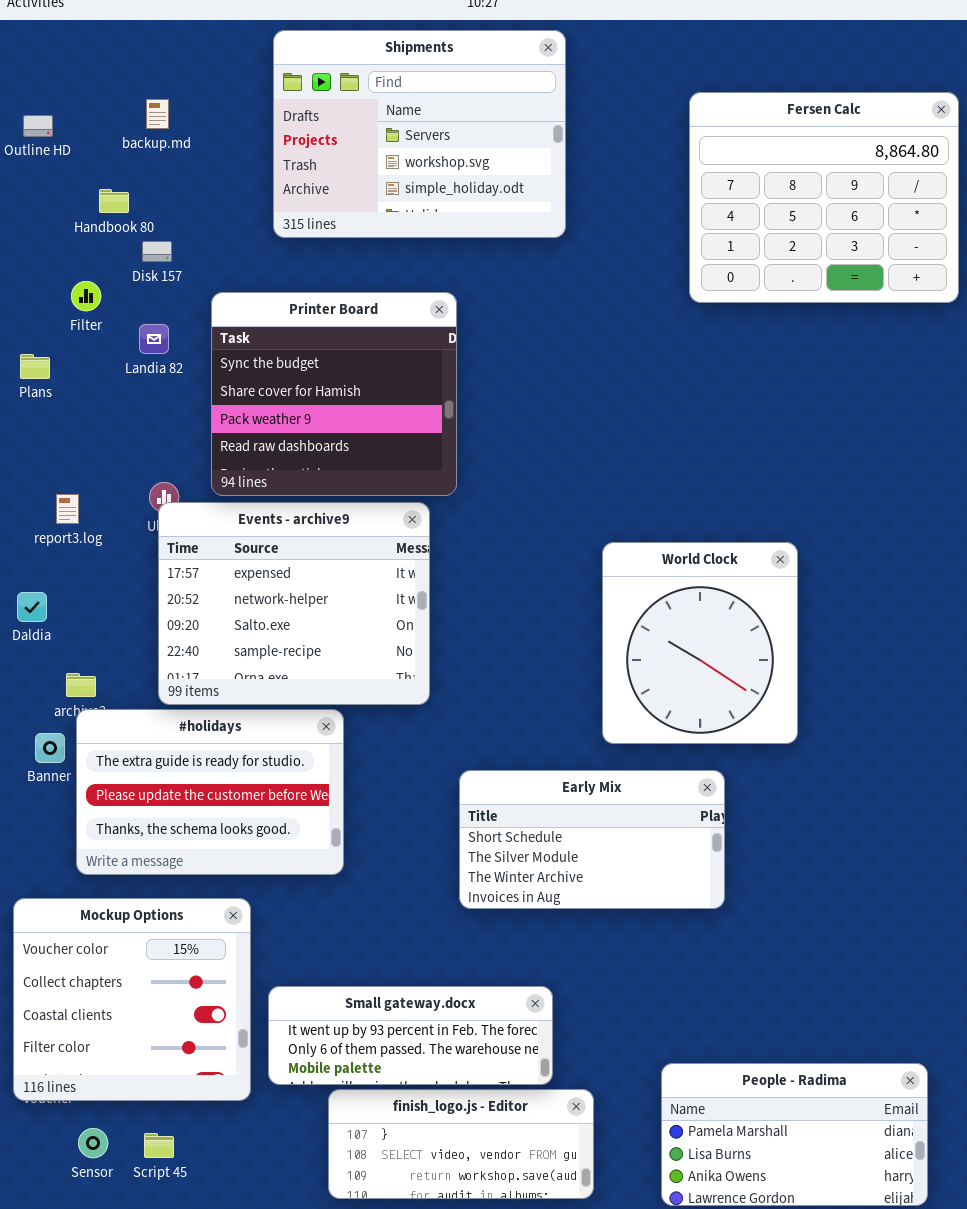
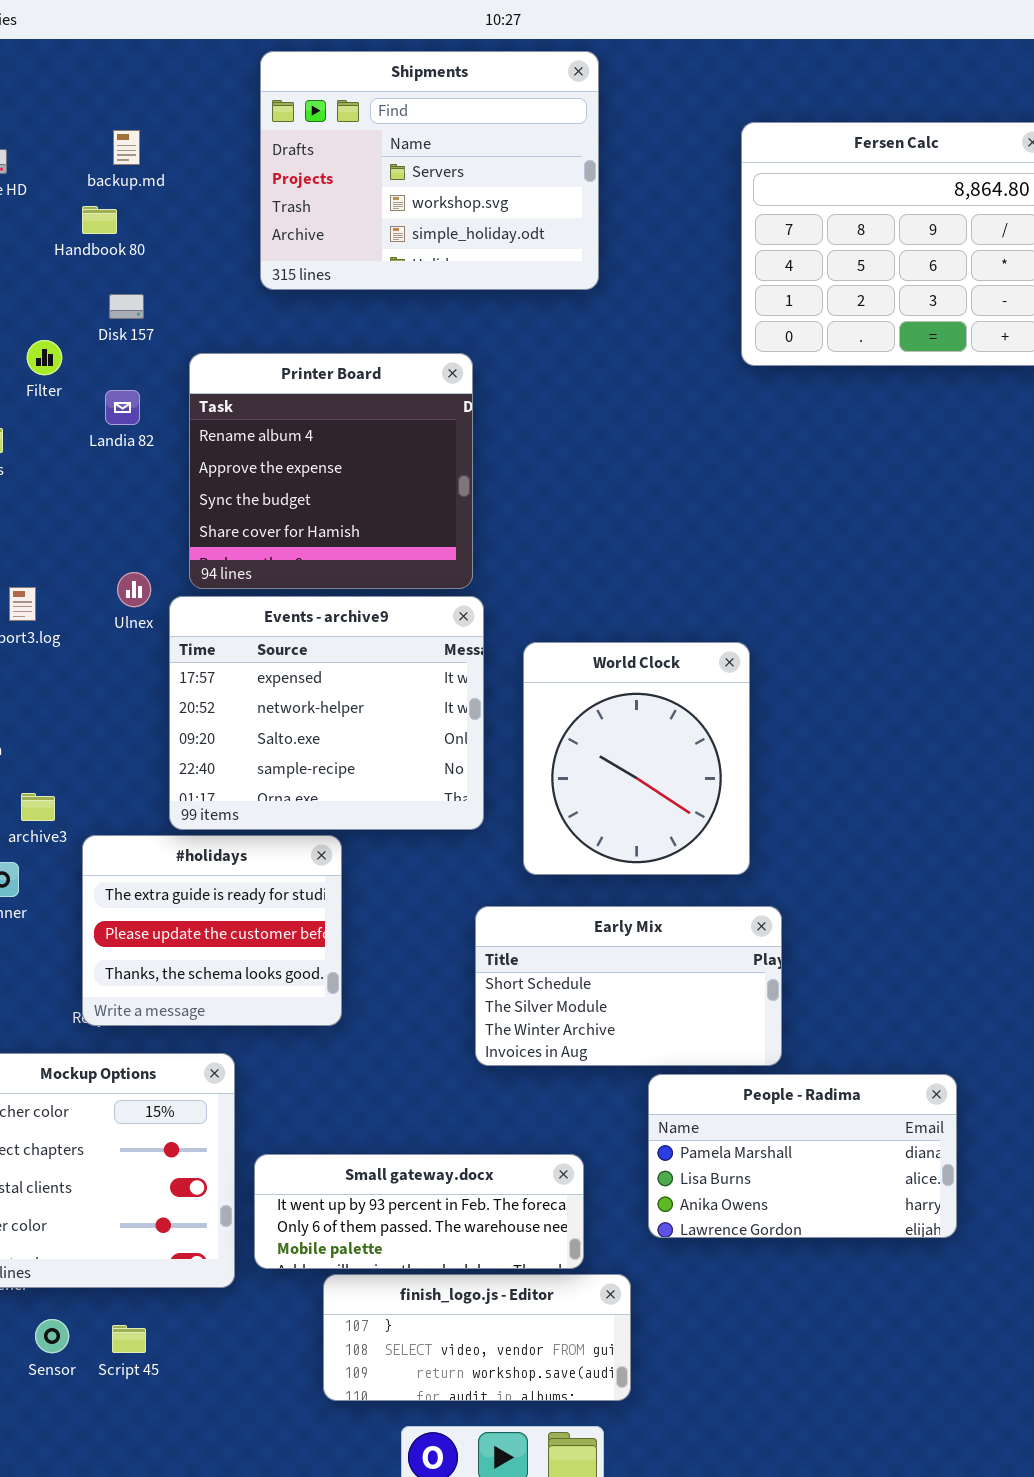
Handbook 80: [99,189,129,213] -> [82,206,117,234], moved
Printer Board: [211,292,457,496] -> [189,353,473,589], scrolled up 2 rows
Events - archive9: [158,502,430,705] -> [169,596,484,830], moved
World Clock: [602,542,798,744] -> [523,642,750,875], moved
#holidays: [76,709,344,875] -> [82,835,342,1026], resized
People - Radima: [661,1063,928,1206] -> [648,1074,957,1238], moved

